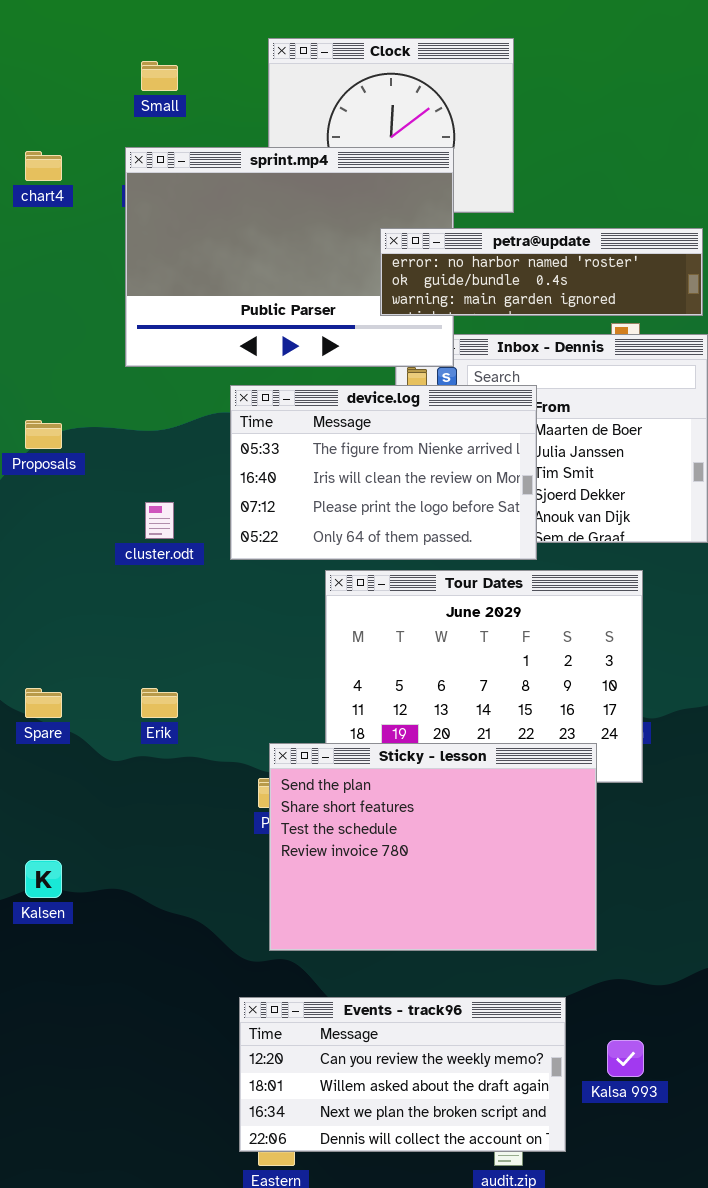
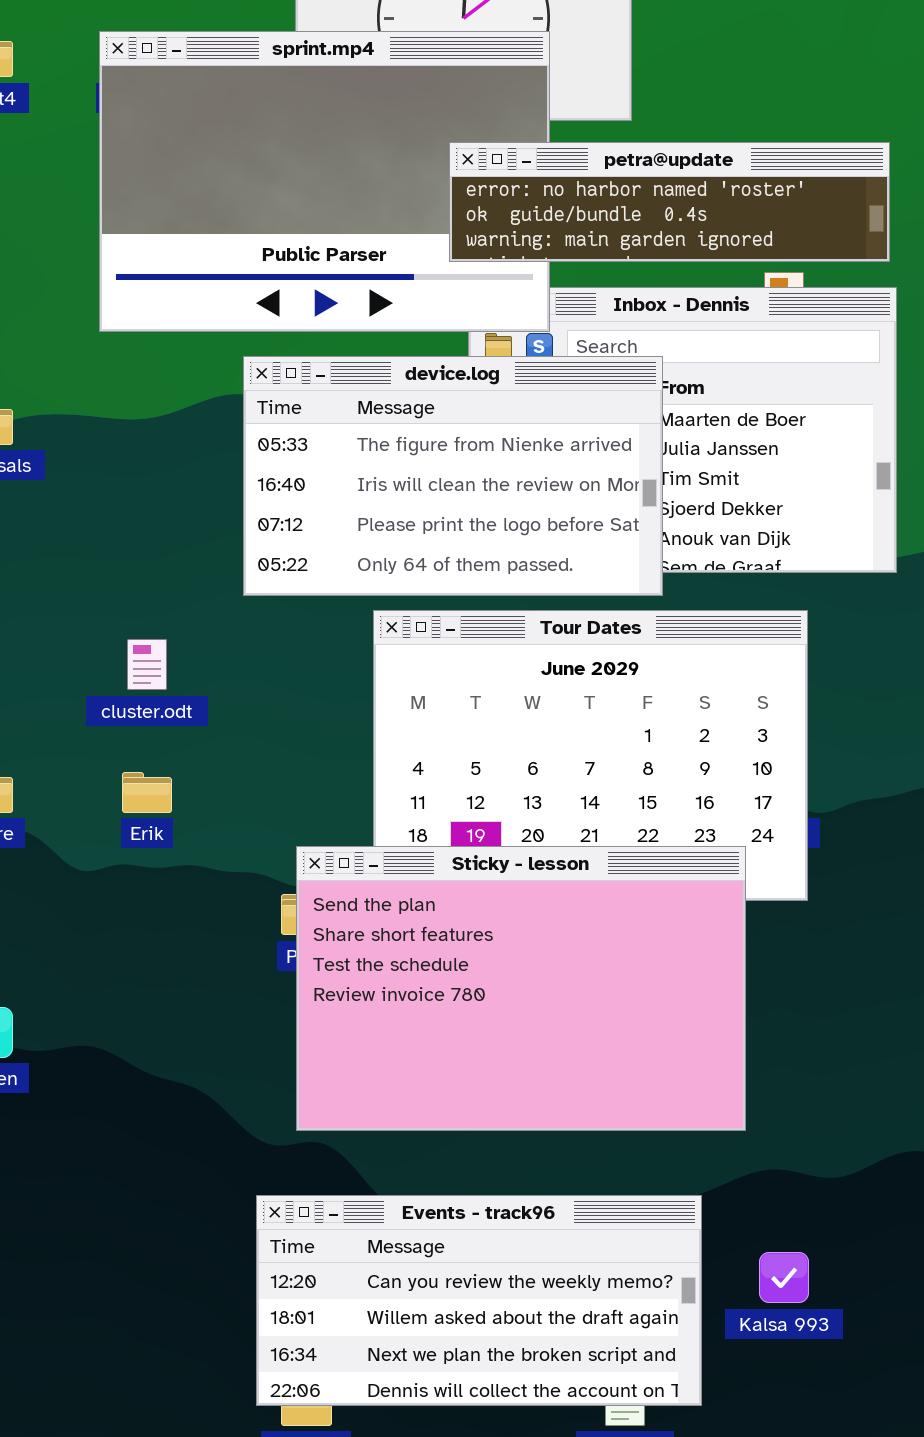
cluster.odt: [145,502,174,539] -> [127,639,167,690], moved

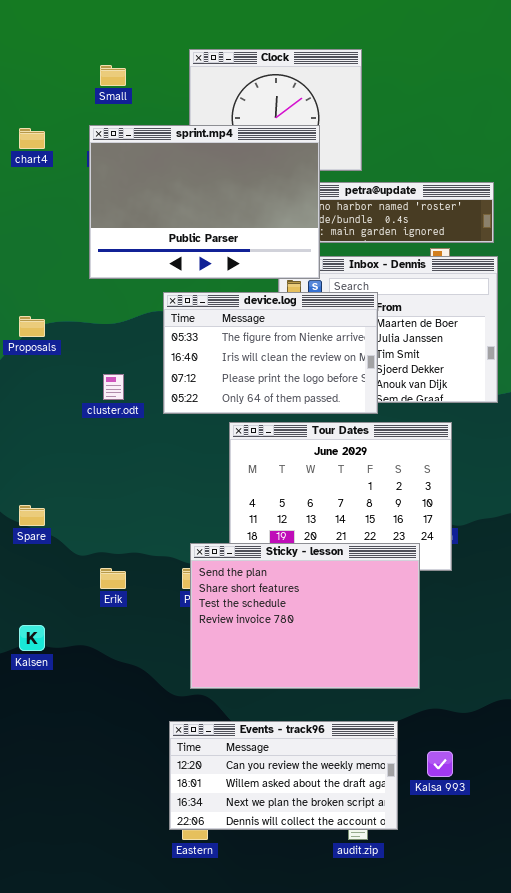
sprint.mp4: [99,31,550,332] -> [89,125,320,279], raised
cluster.odt: [127,639,167,690] -> [103,374,124,400], moved
Erik: [122,772,172,813] -> [100,568,126,589], moved

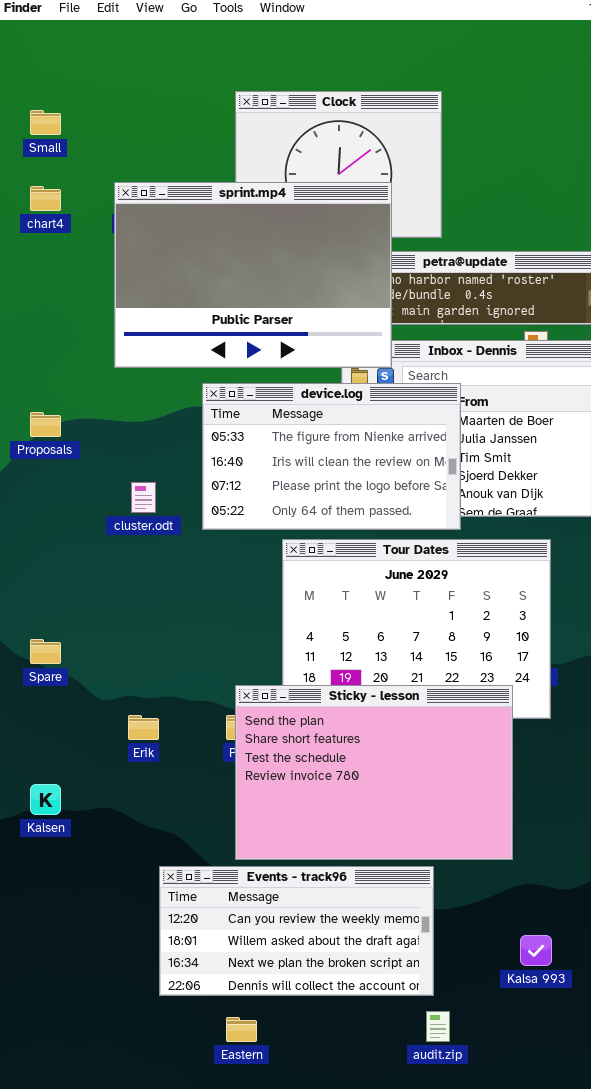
Small: [100,65,126,86] -> [30,110,61,135], moved
Events - track96: [169,721,398,830] -> [159,866,434,996], moved

